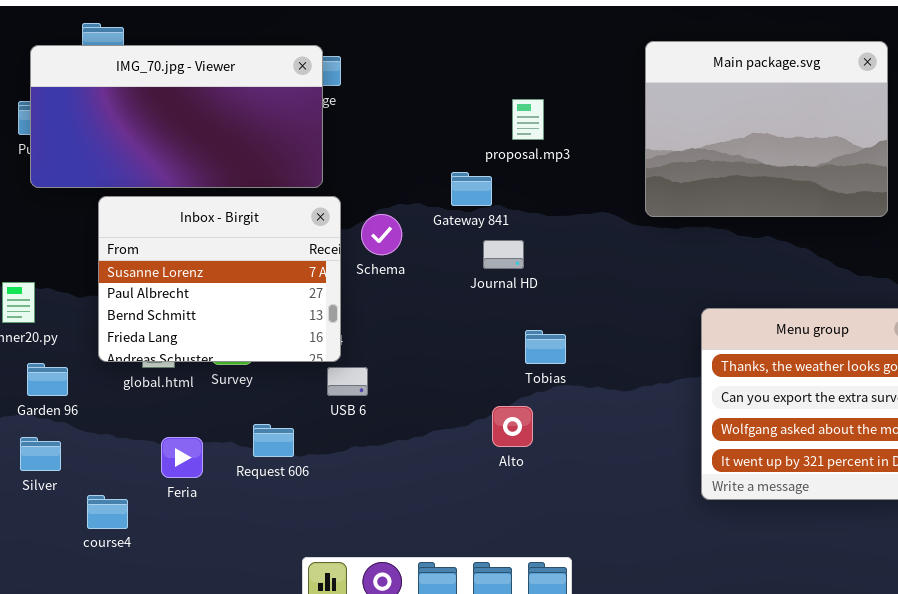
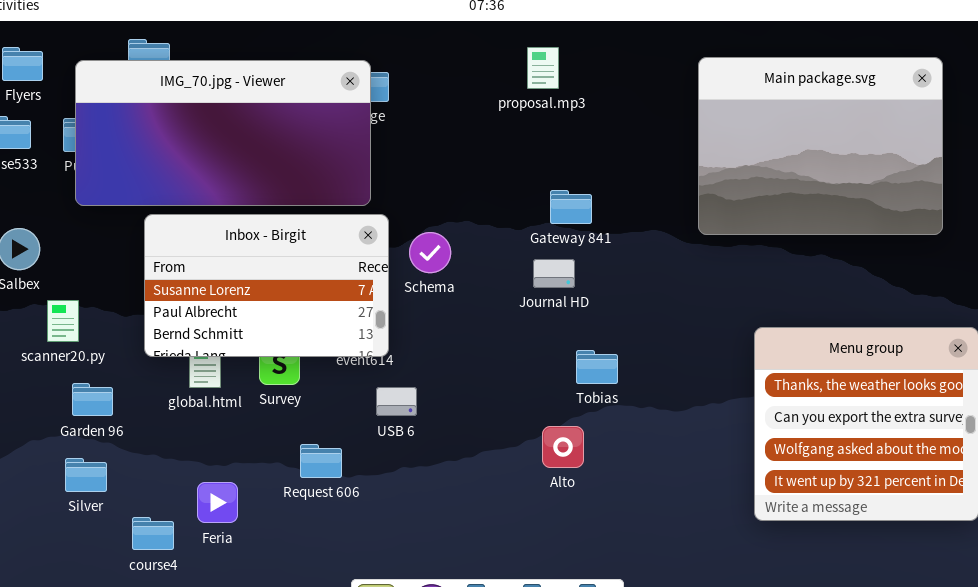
proposal.mp3: [512,99,544,140] -> [527,47,559,89], moved
Gateway 841: [451,172,492,206] -> [550,190,592,224], moved
Inbox - Birgit: [98,196,341,362] -> [144,214,389,357], resized
Feria: [161,437,203,478] -> [197,482,238,523], moved

